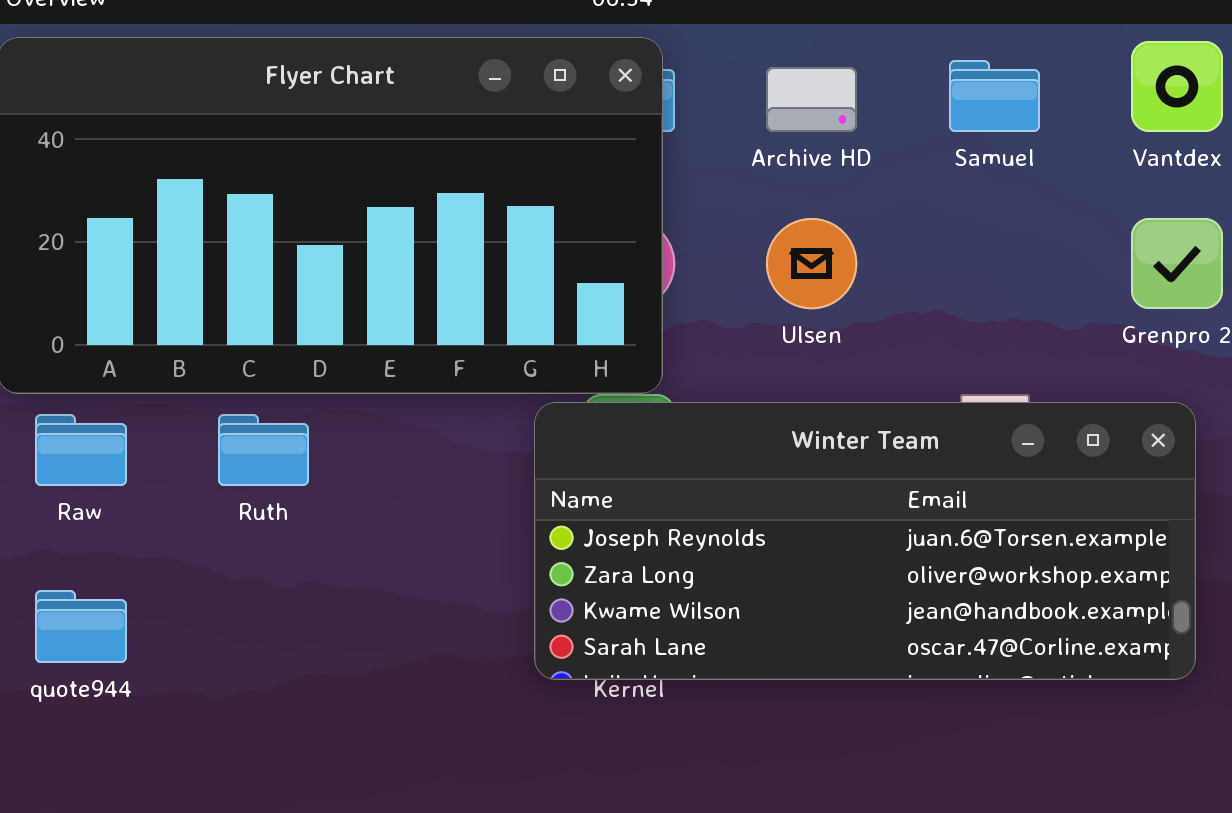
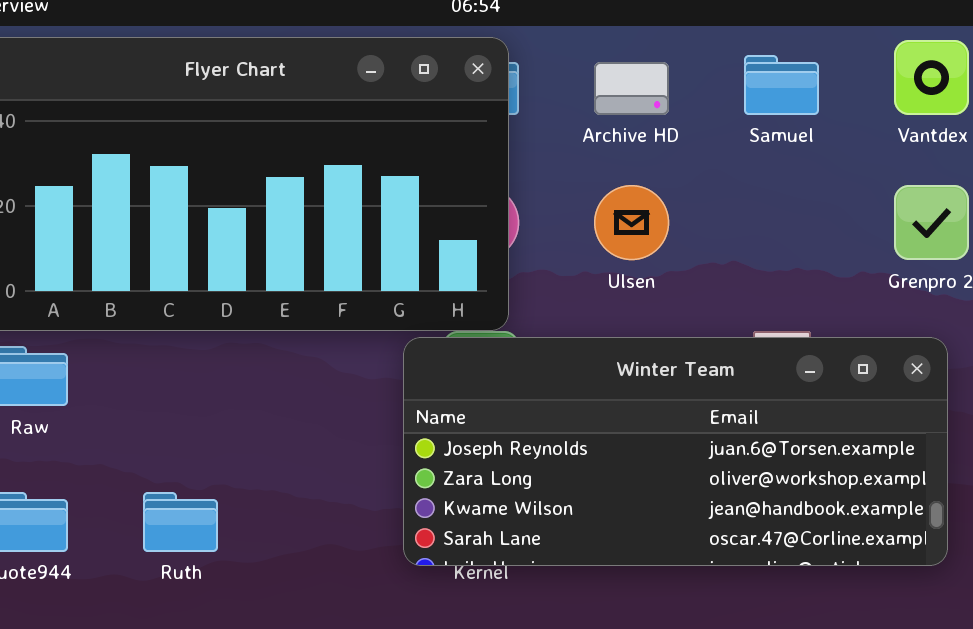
Ruth: [218,414,309,486] -> [143,492,218,552], moved

